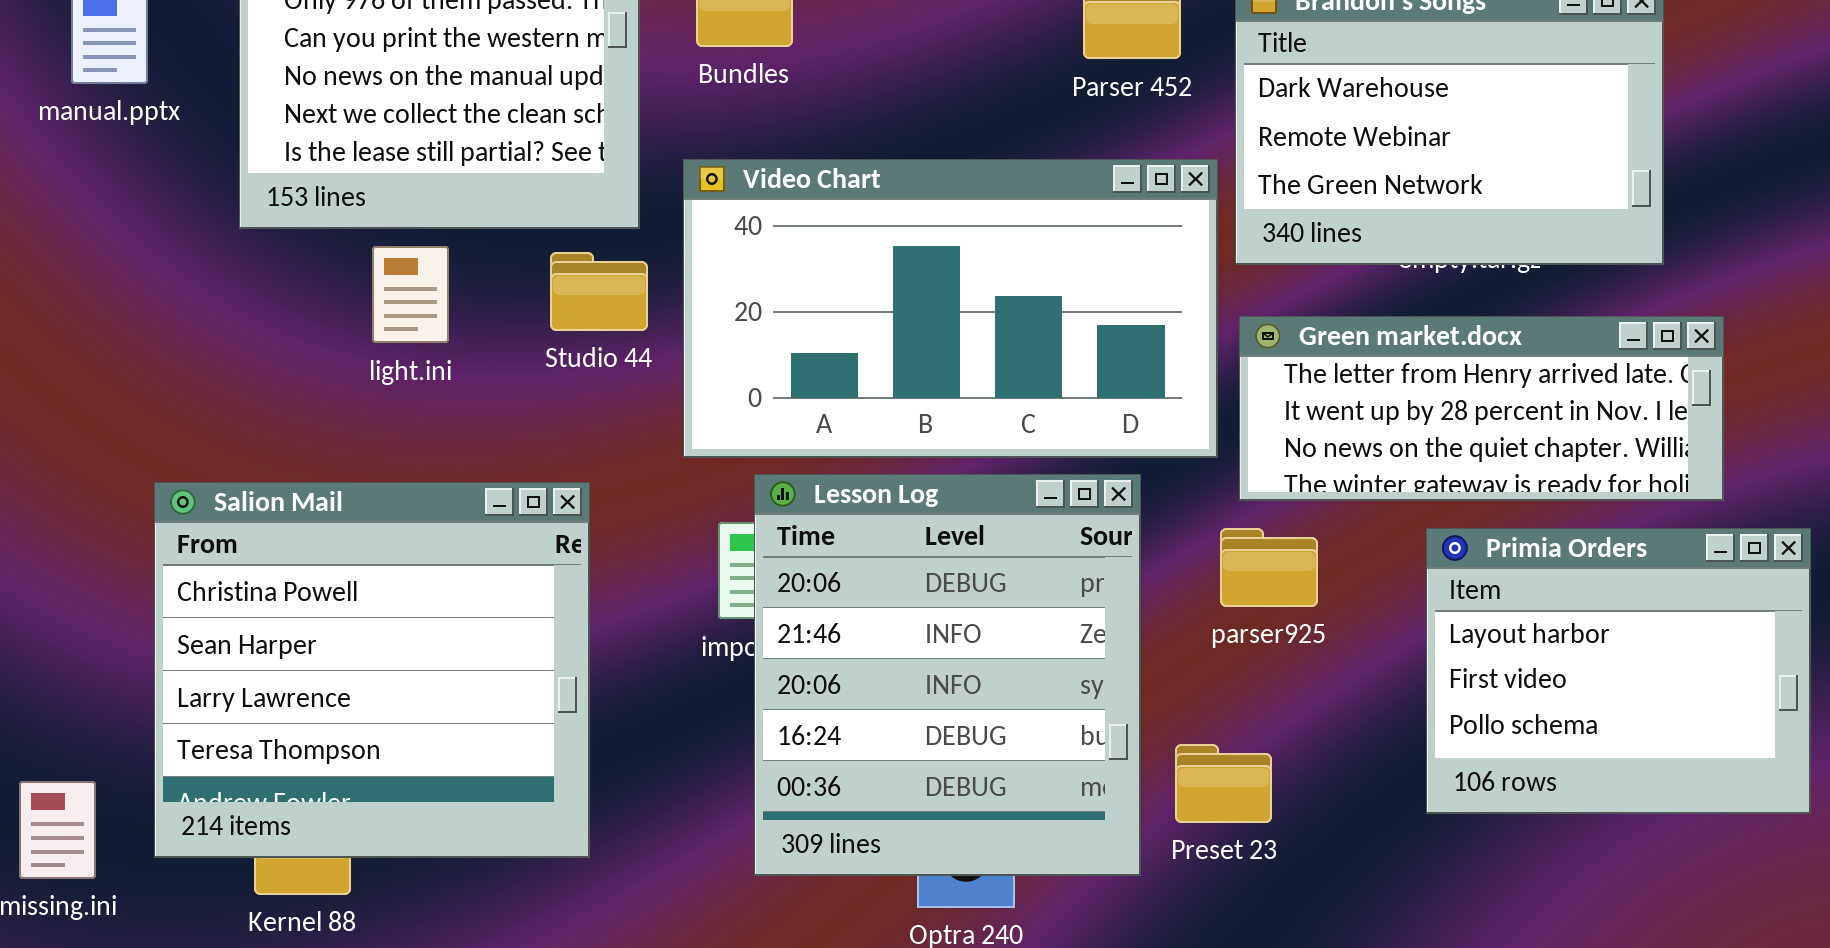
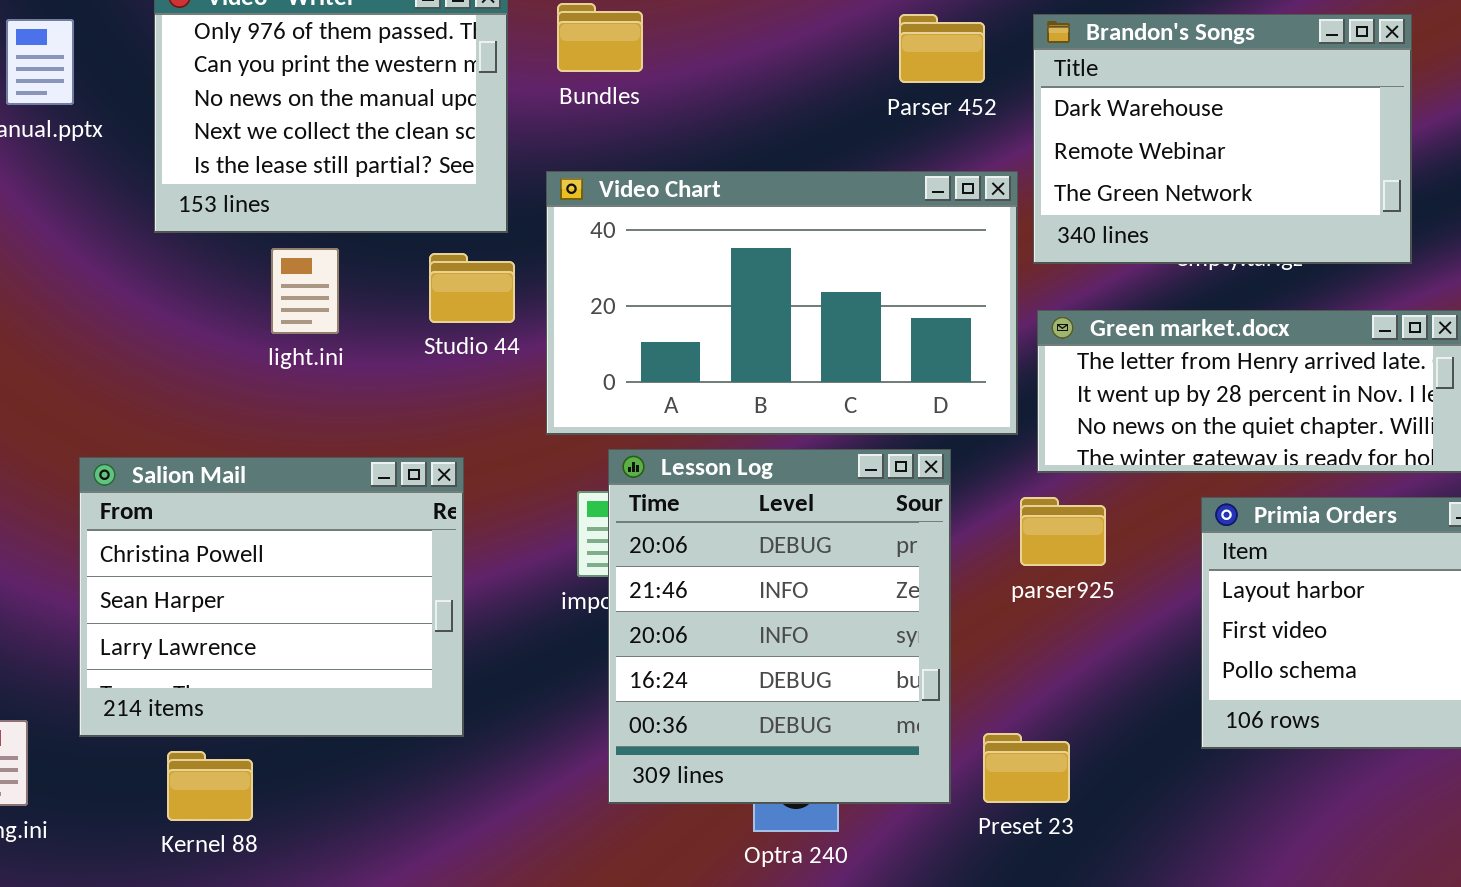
Salion Mail: [154,482,590,858] -> [79,457,464,737], resized
Preset 23: [1175,744,1272,823] -> [983,733,1070,803], moved

